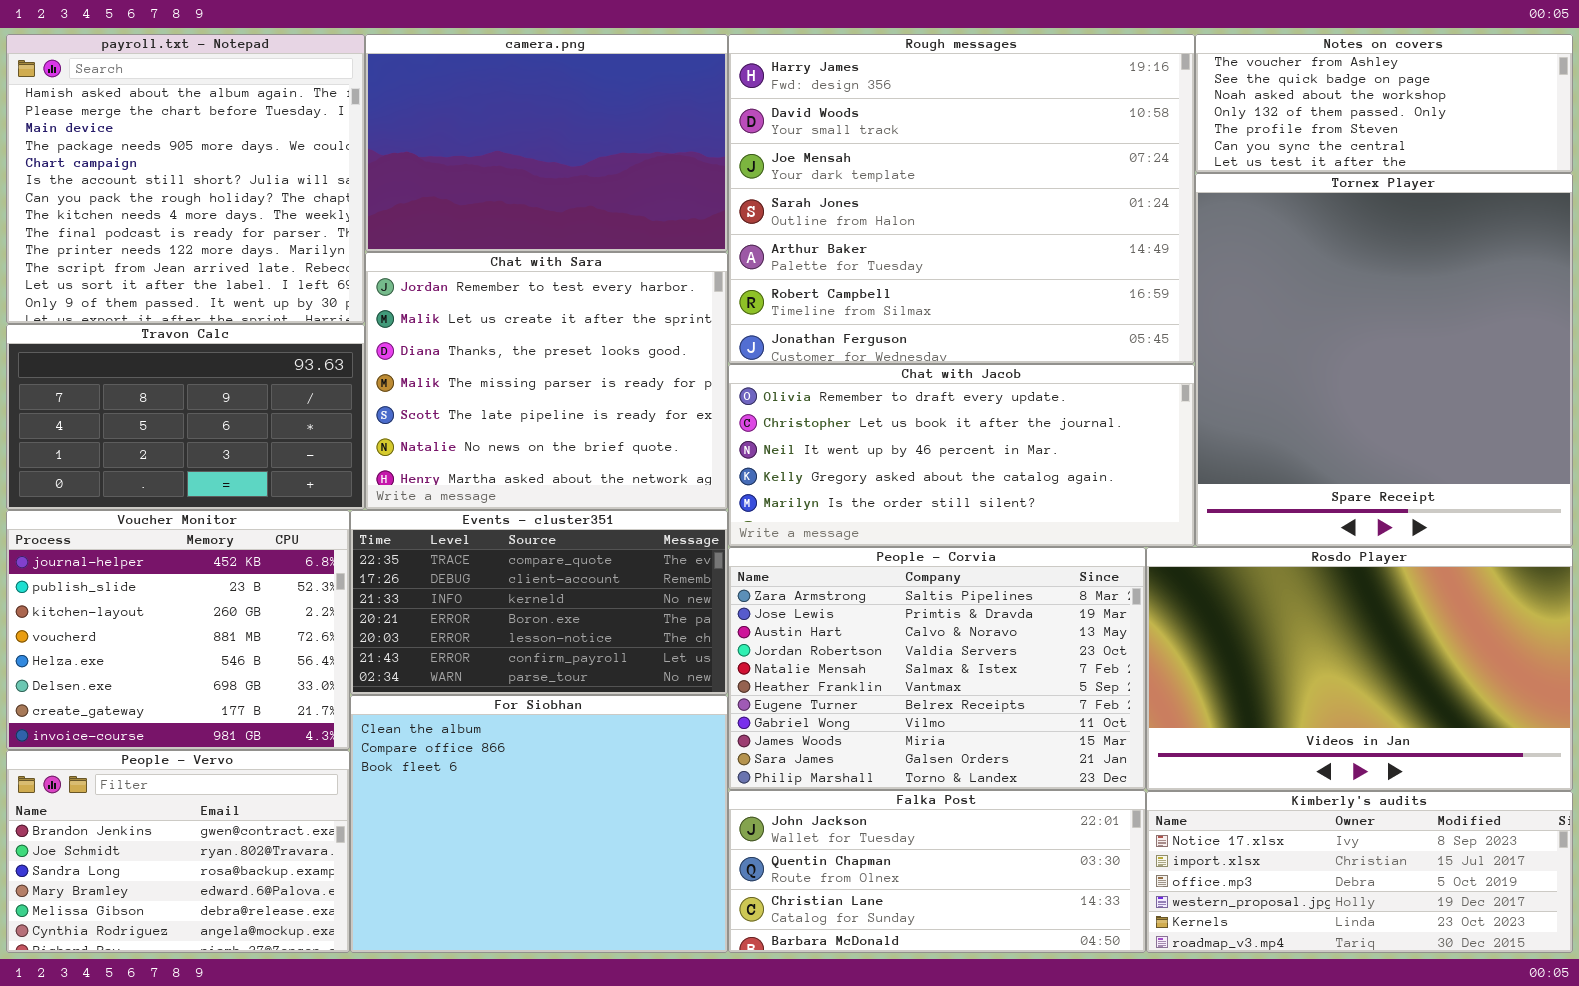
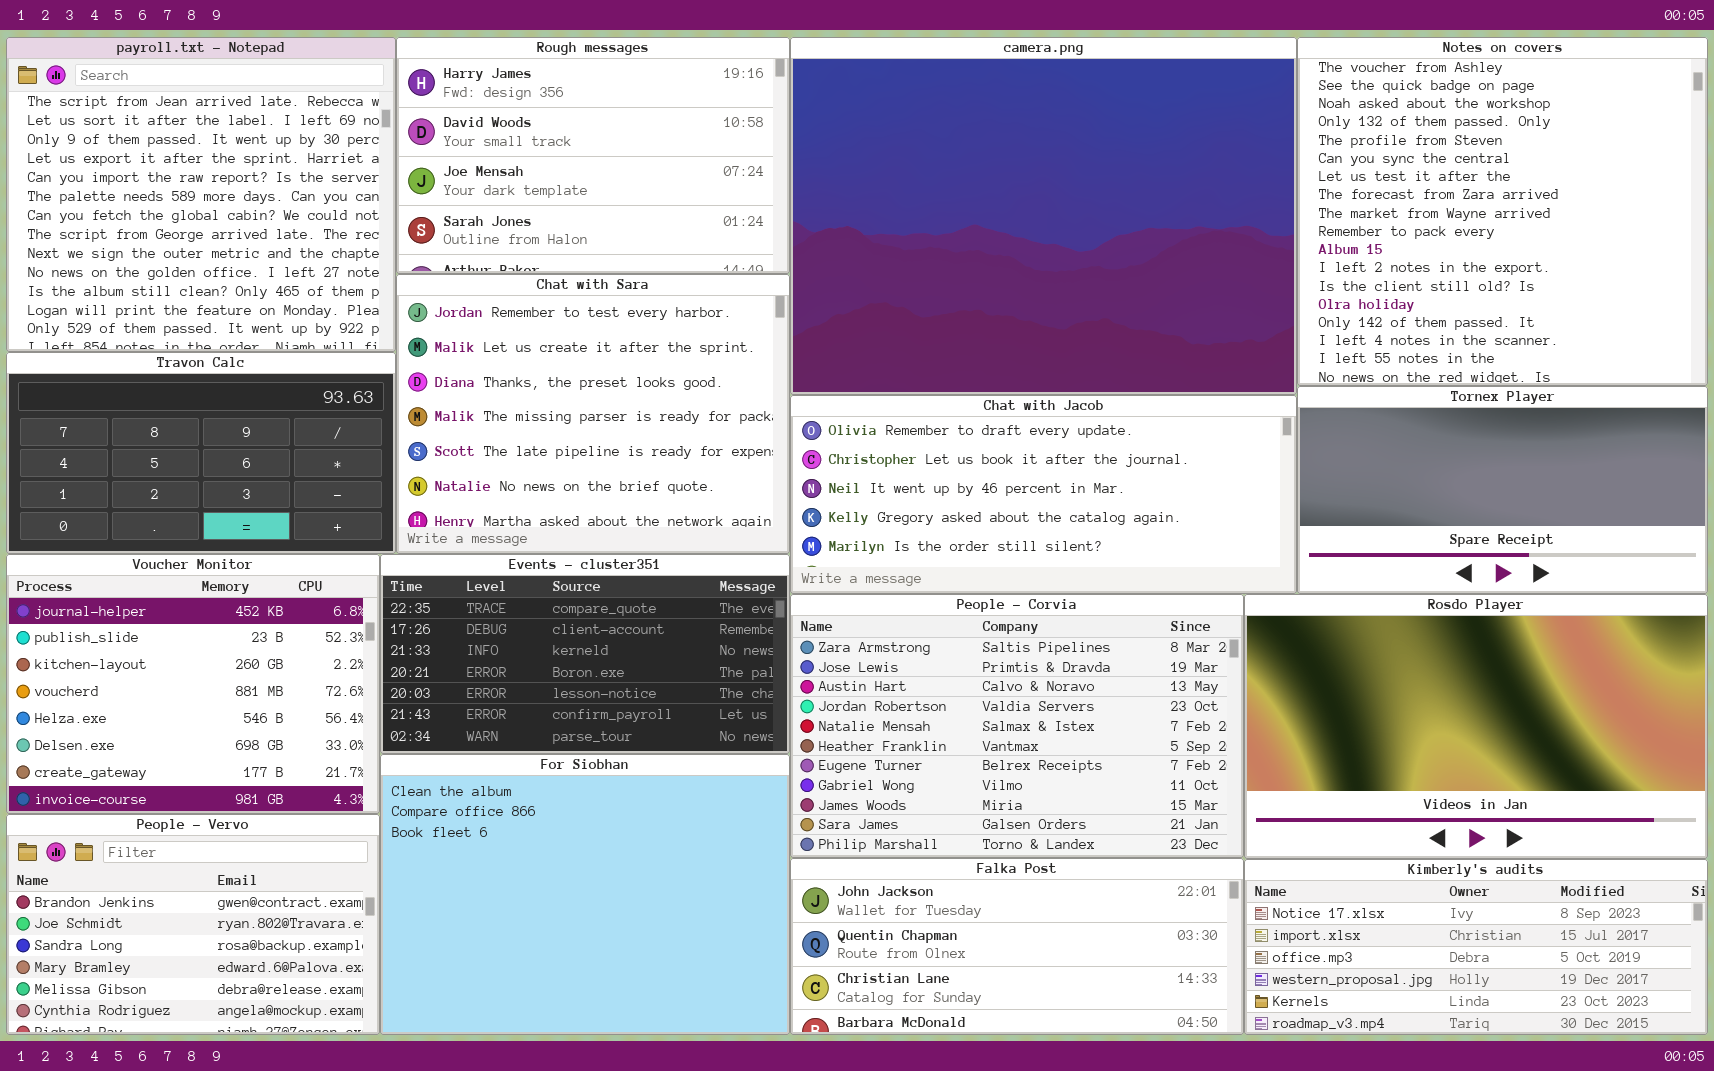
payroll.txt - Notepad: [6,34,365,324] -> [6,37,396,352], scrolled down 10 rows
camera.png: [365,34,728,252] -> [790,37,1297,395], moved, resized
Rough messages: [728,34,1195,364] -> [396,37,790,274], moved, resized
Notes on covers: [1195,34,1573,173] -> [1297,37,1708,386], resized
Tornex Player: [1195,173,1573,547] -> [1297,386,1708,594], resized

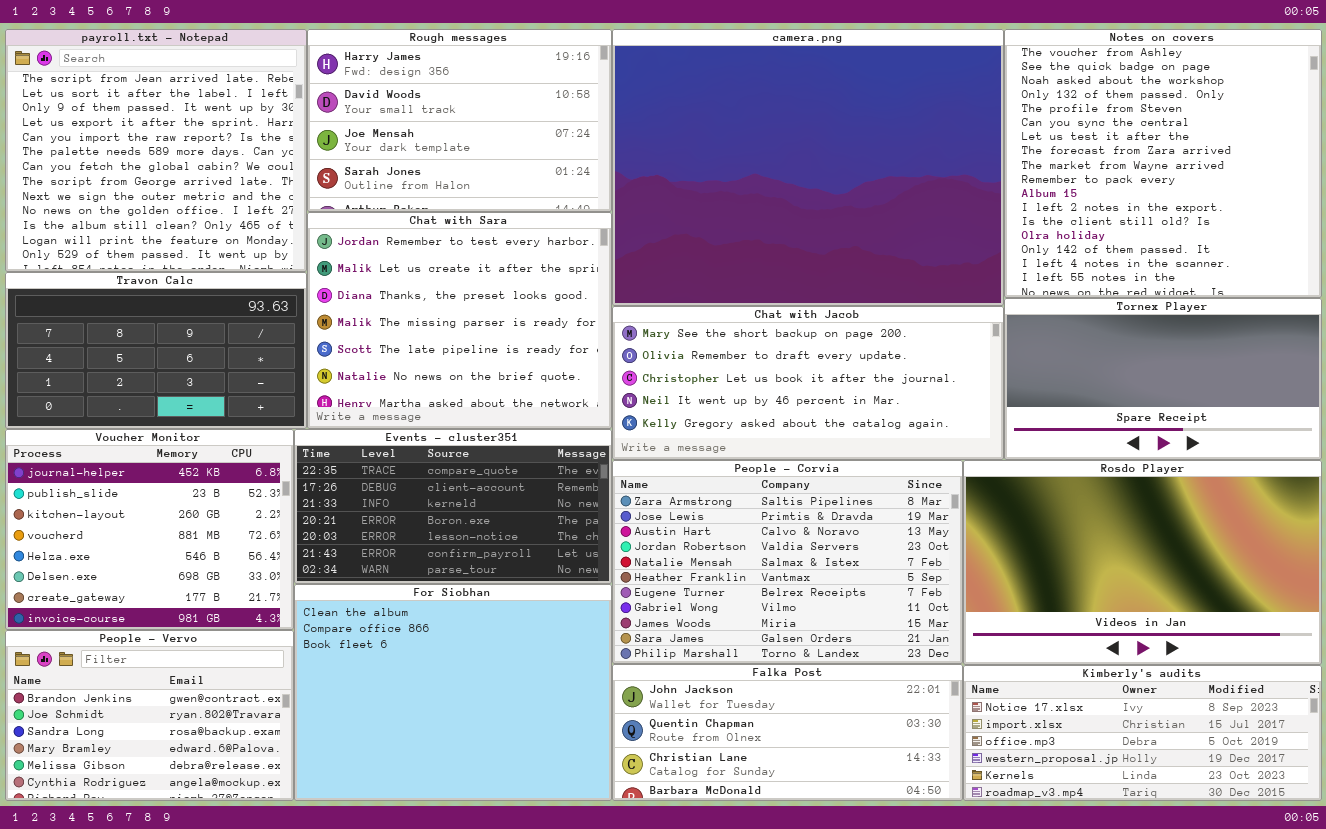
Chat with Jacob: [790,395,1297,594] -> [612,306,1004,460], scrolled up 1 row

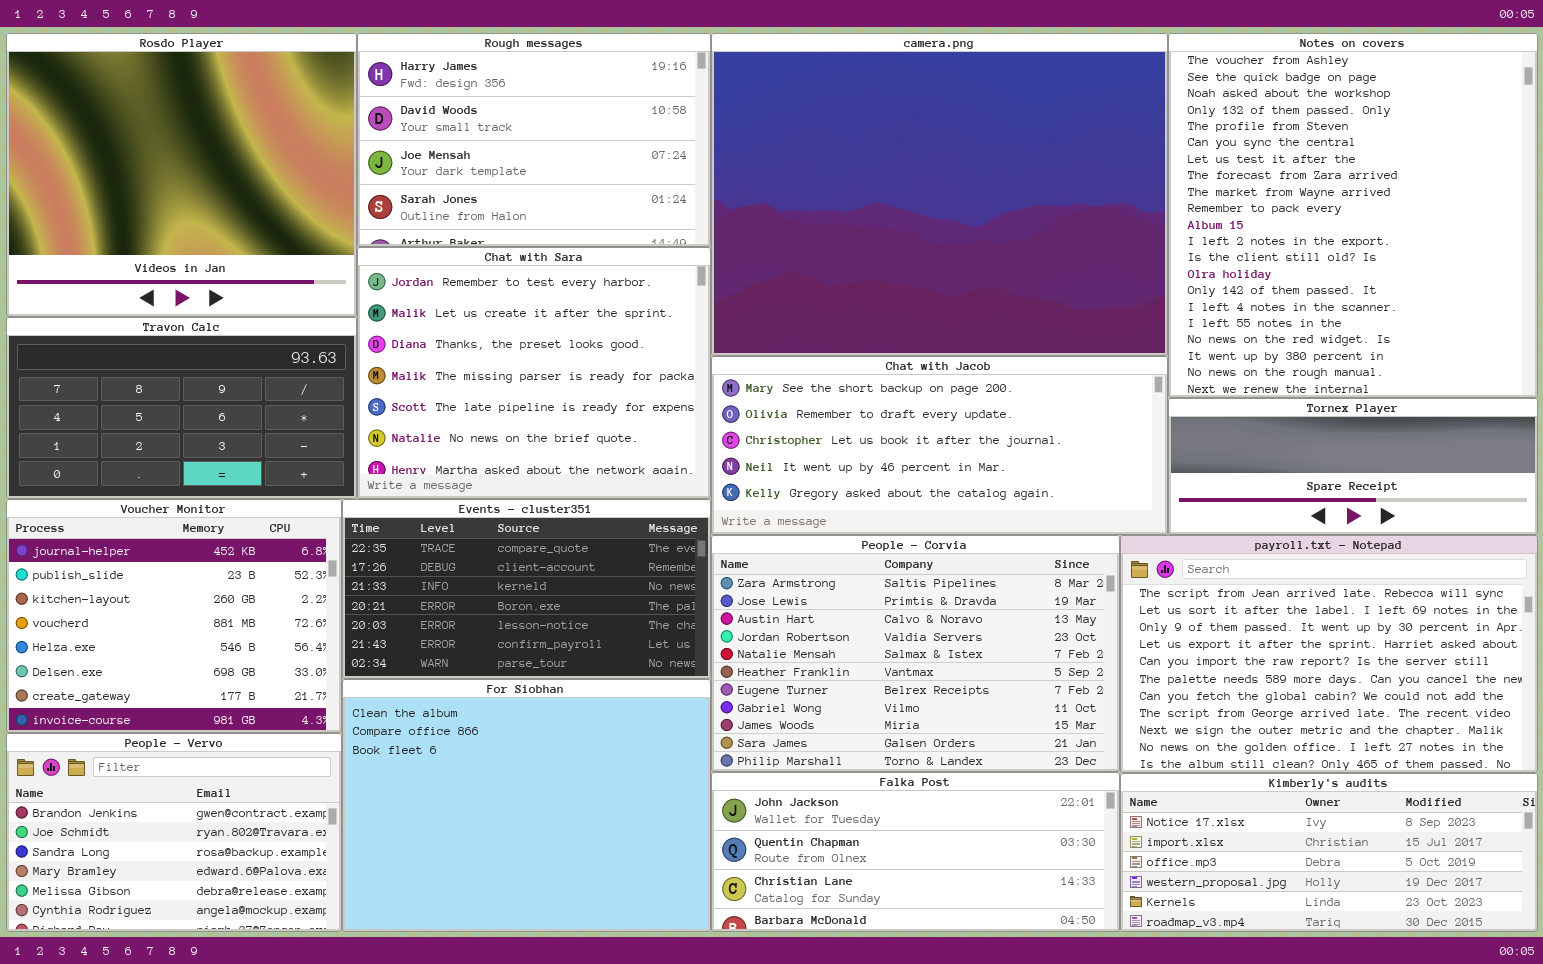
payroll.txt - Notepad: [5,29,307,272] -> [1120,535,1538,773], moved, resized
Notes on covers: [1004,29,1322,298] -> [1168,33,1538,398], resized
Tornex Player: [1004,298,1322,460] -> [1168,398,1538,535], resized
Rosdo Player: [963,460,1322,665] -> [6,33,357,317], moved, resized

